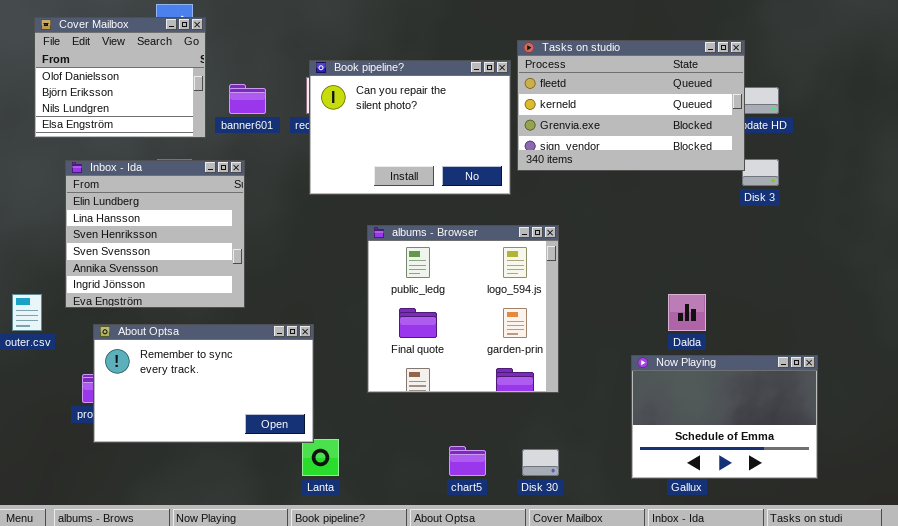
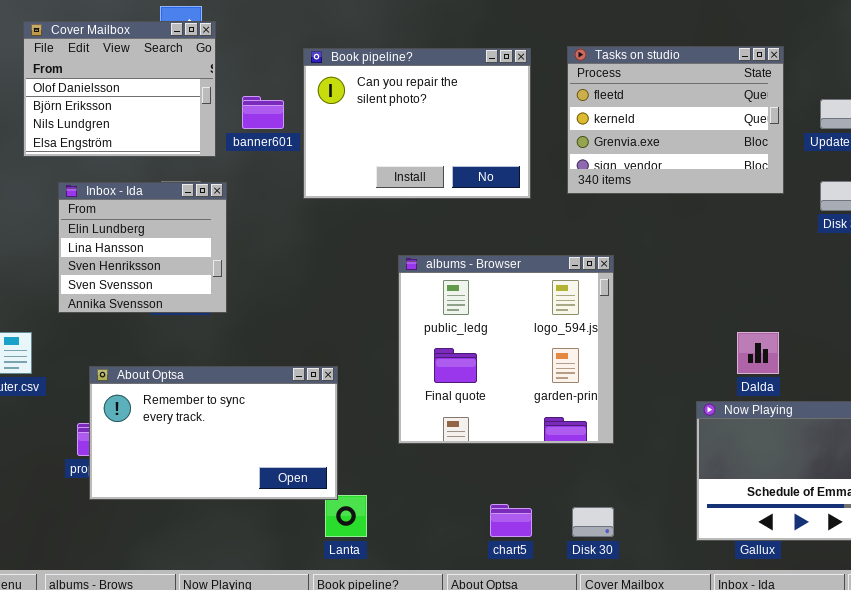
Tasks on studio: [517,40,745,171] -> [567,46,784,194], resized
Book pipeline?: [309,60,511,195] -> [303,48,531,199], moved
Inbox - Ida: [65,160,245,308] -> [58,182,227,313], resized

